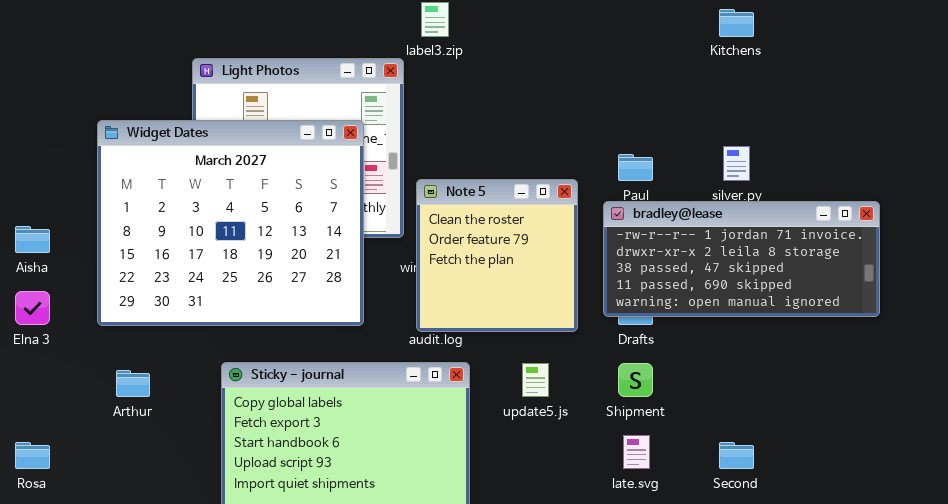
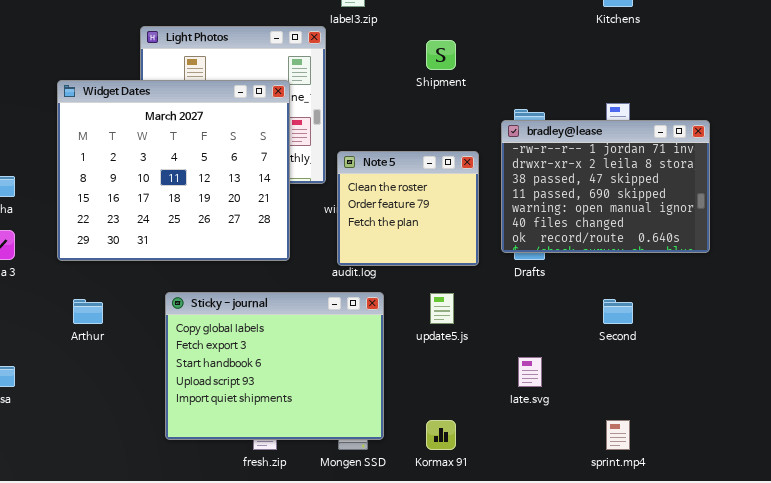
Note 5: [416,179,578,332] -> [337,151,479,266], resized
bradley@lease: [603,201,880,317] -> [501,120,710,253], resized
Shipment: [618,363,653,397] -> [426,40,456,70], moved
Second: [719,442,754,469] -> [603,299,633,324], moved

